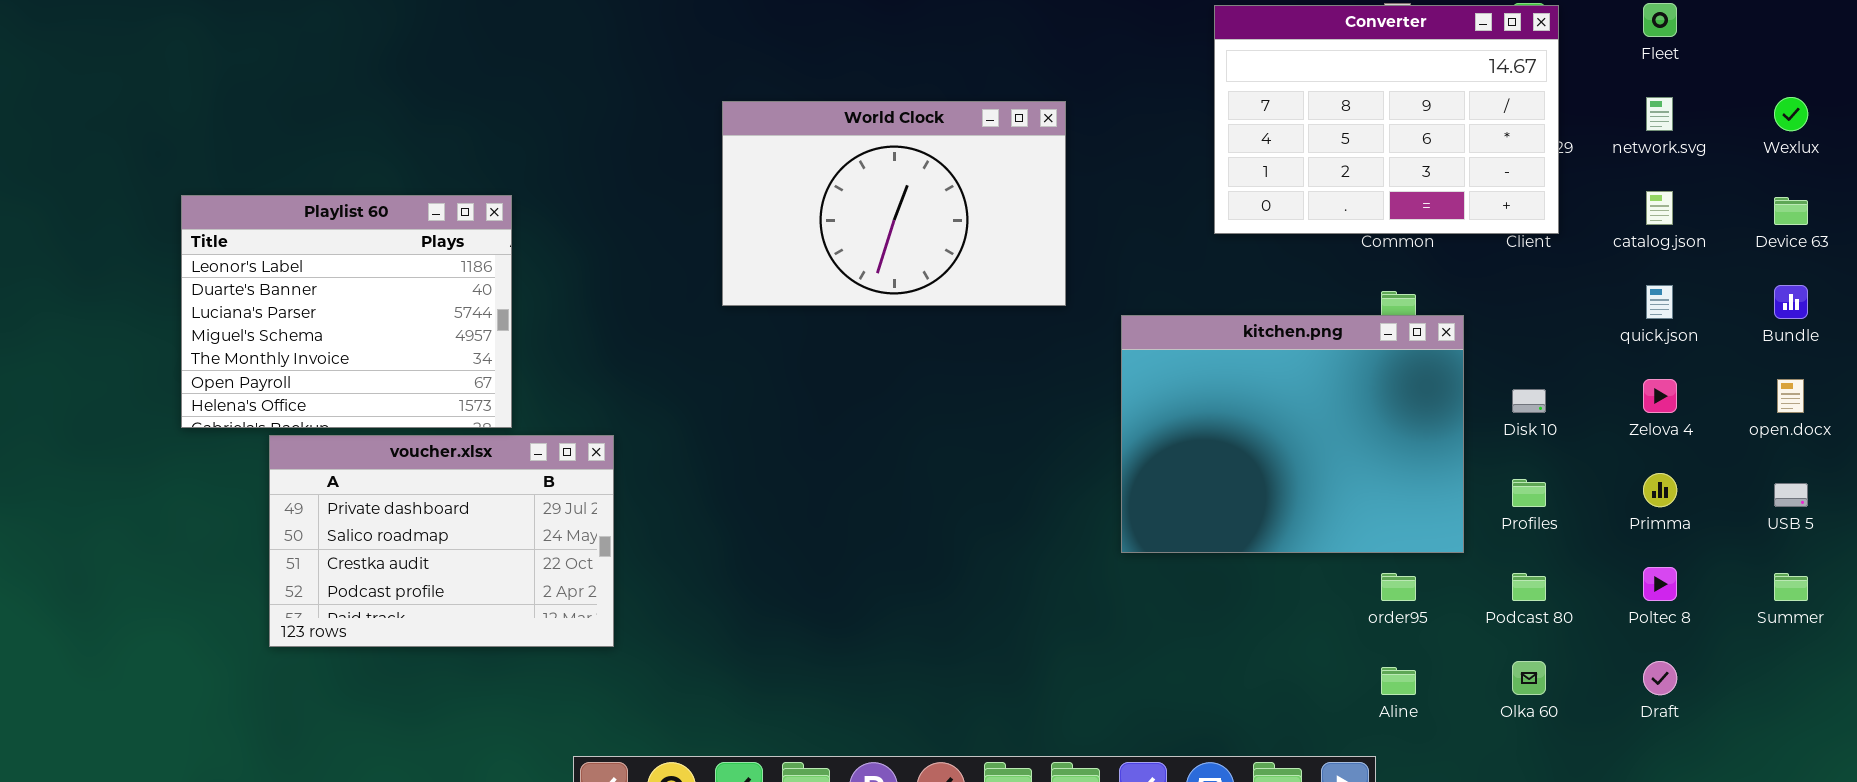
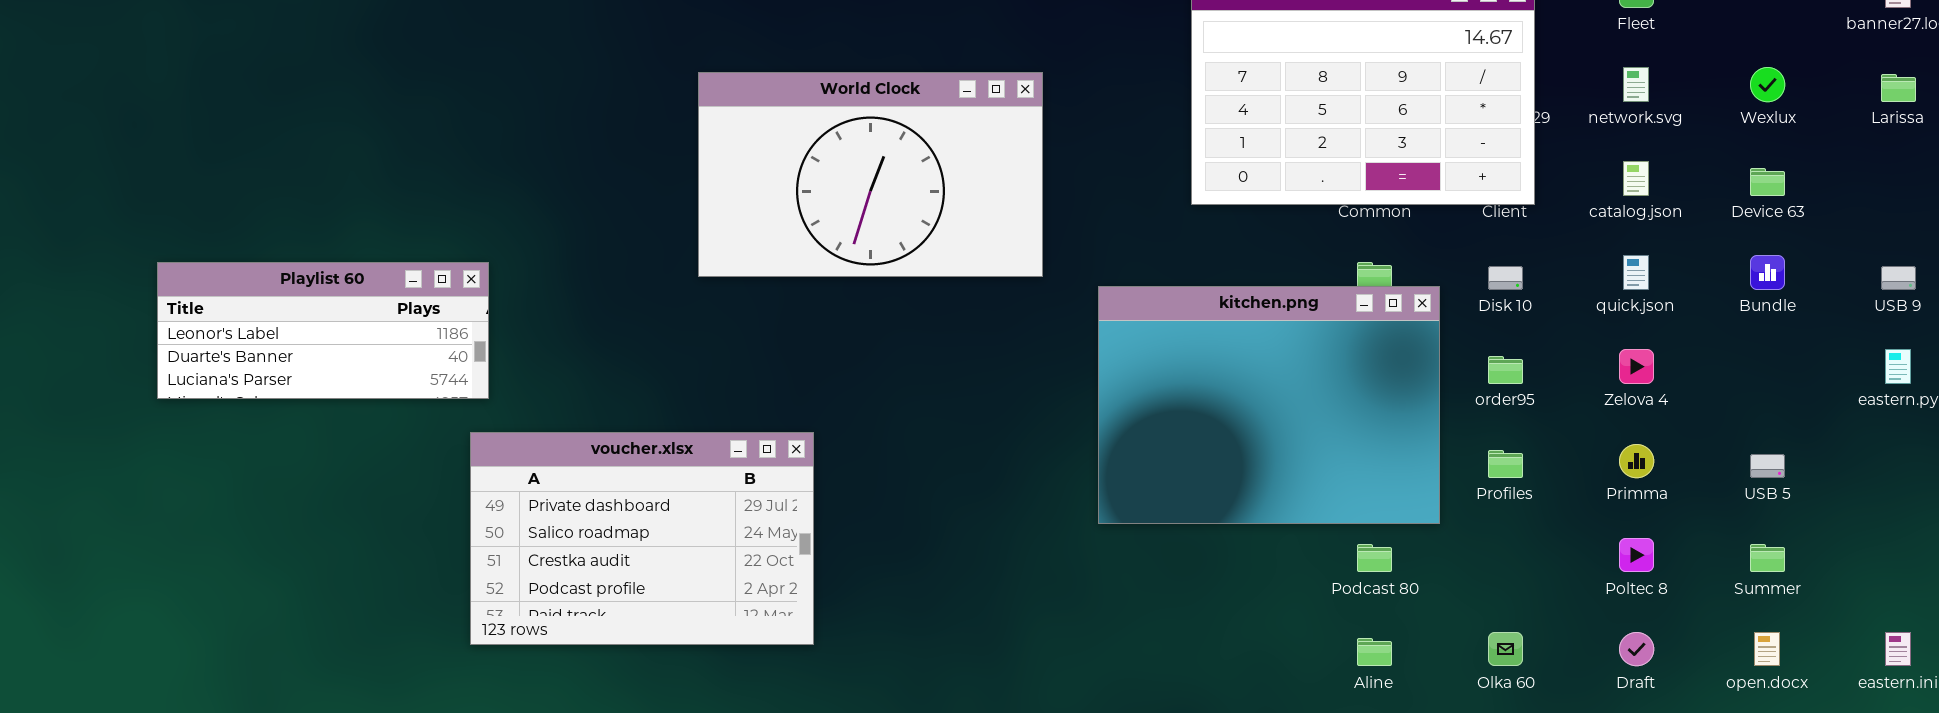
Playlist 60: [181,195,512,428] -> [157,262,489,399], resized
open.docx: [1777,379,1804,413] -> [1754,632,1780,666], moved
Disk 10: [1512,389,1546,413] -> [1488,266,1523,290], moved
voucher.xlsx: [269,435,614,647] -> [470,432,814,645], moved
order95: [1381,573,1416,601] -> [1488,356,1523,384], moved
Podcast 80: [1512,573,1546,601] -> [1357,544,1392,572], moved

